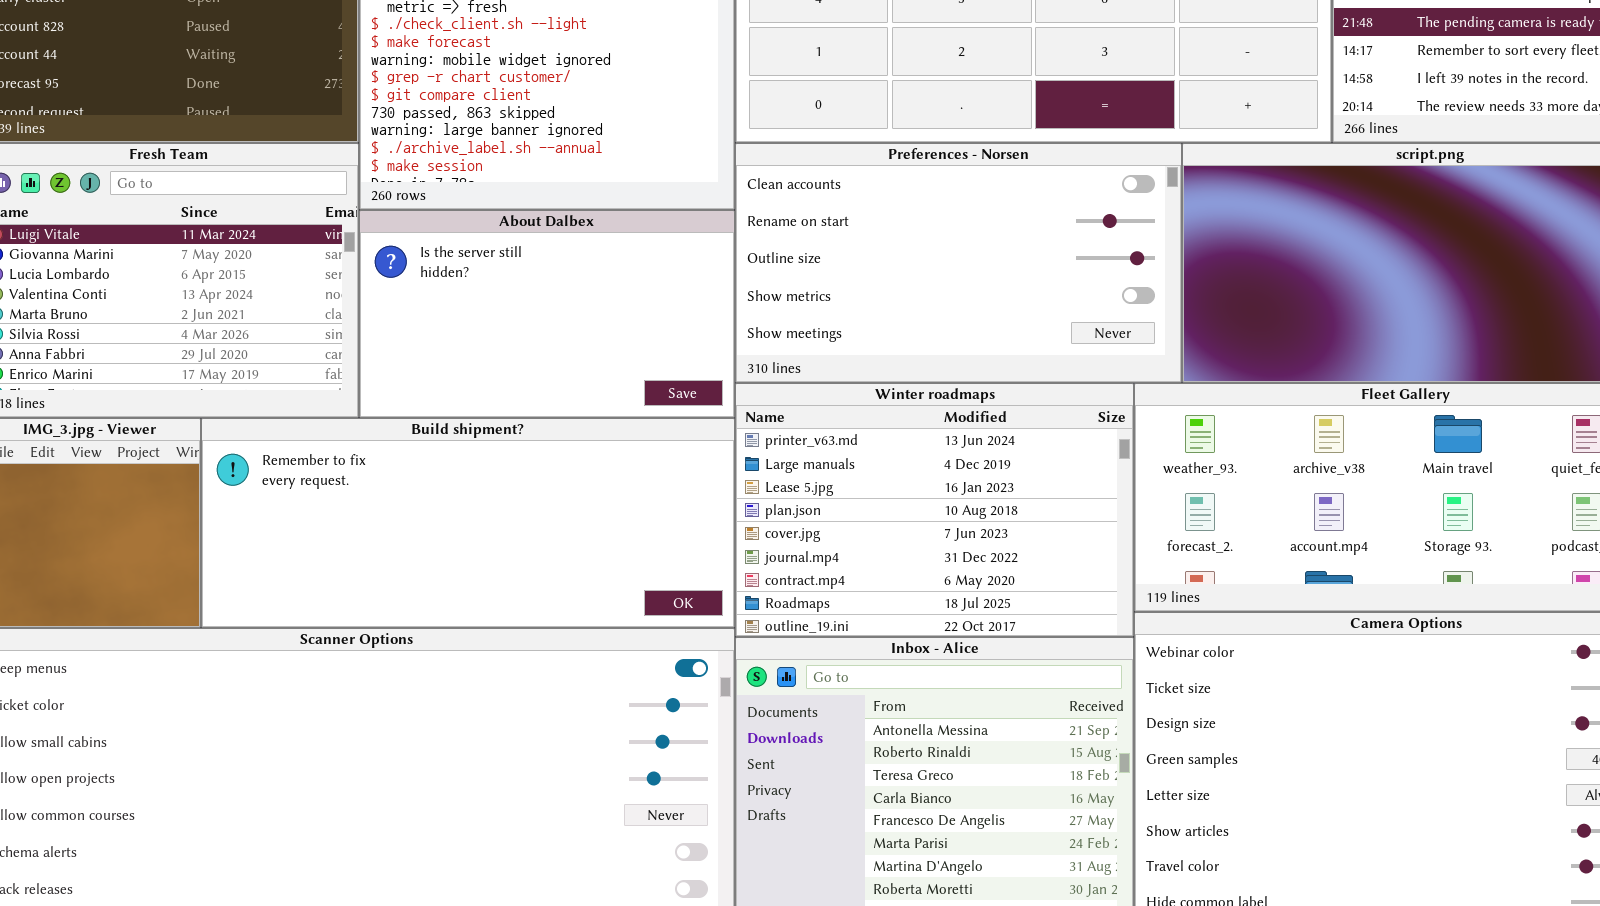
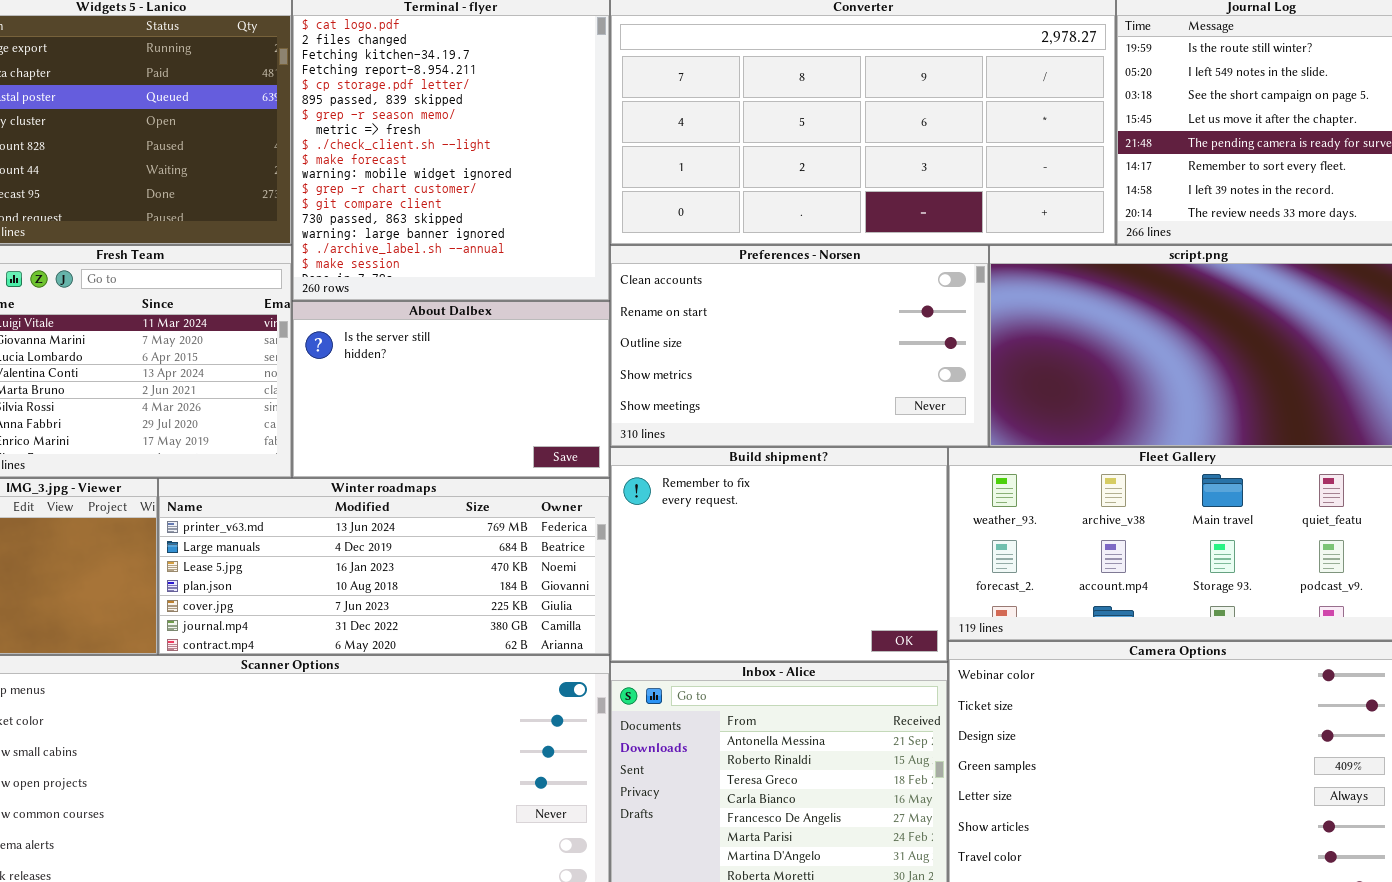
Winter roadmaps: [735,383,1134,637] -> [158,478,610,655], moved, resized
Build shipment?: [201,418,735,628] -> [610,447,948,662], moved, resized

